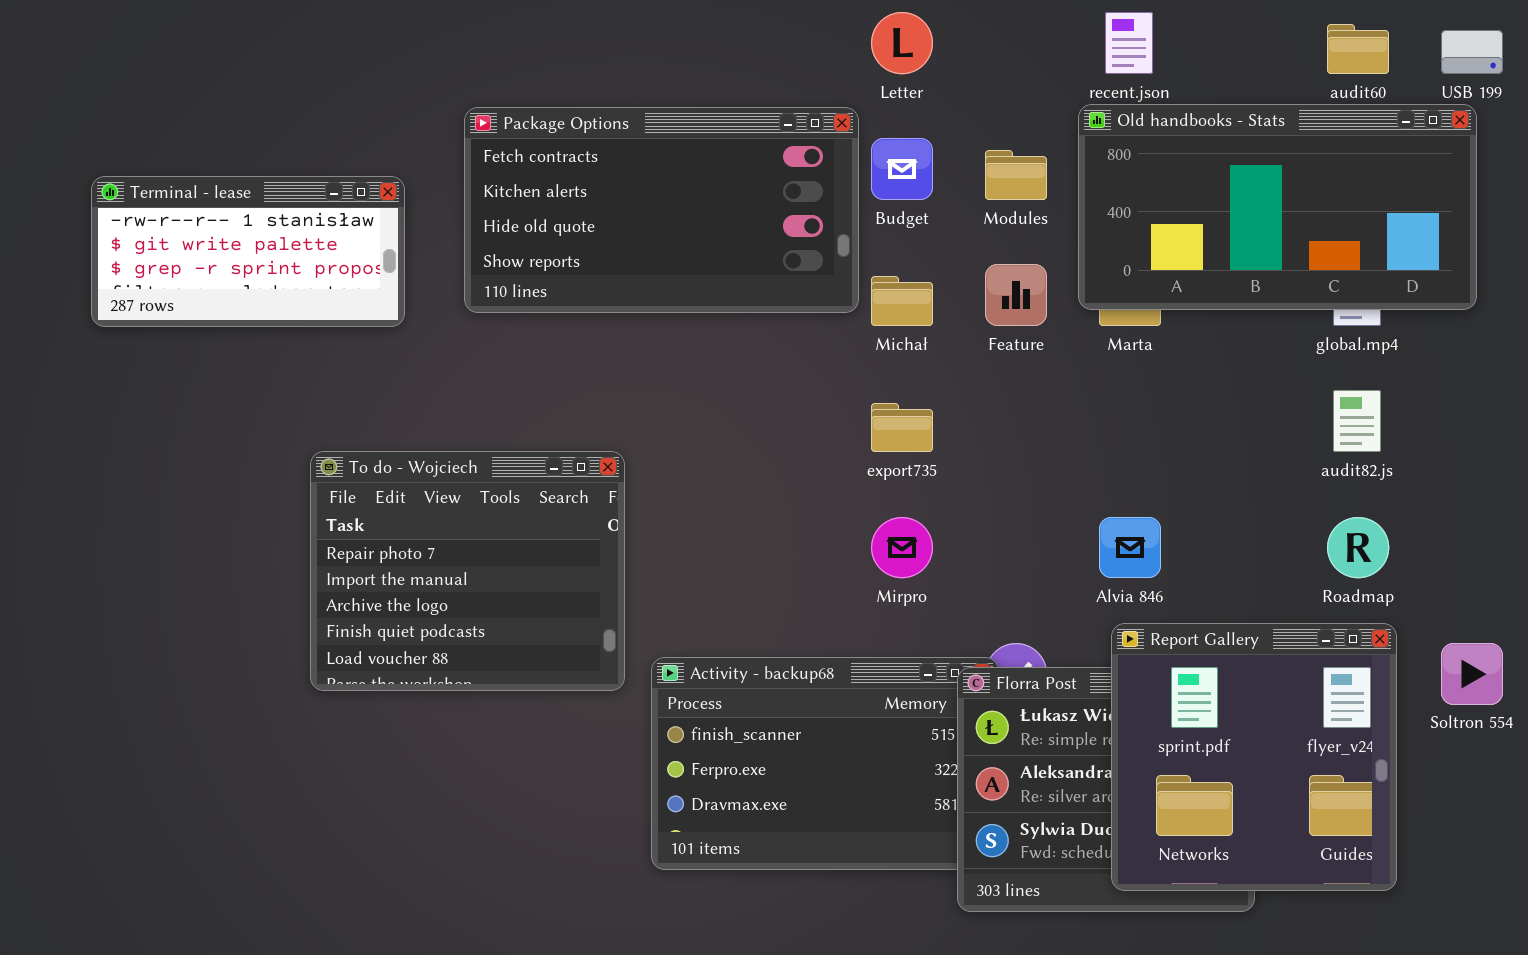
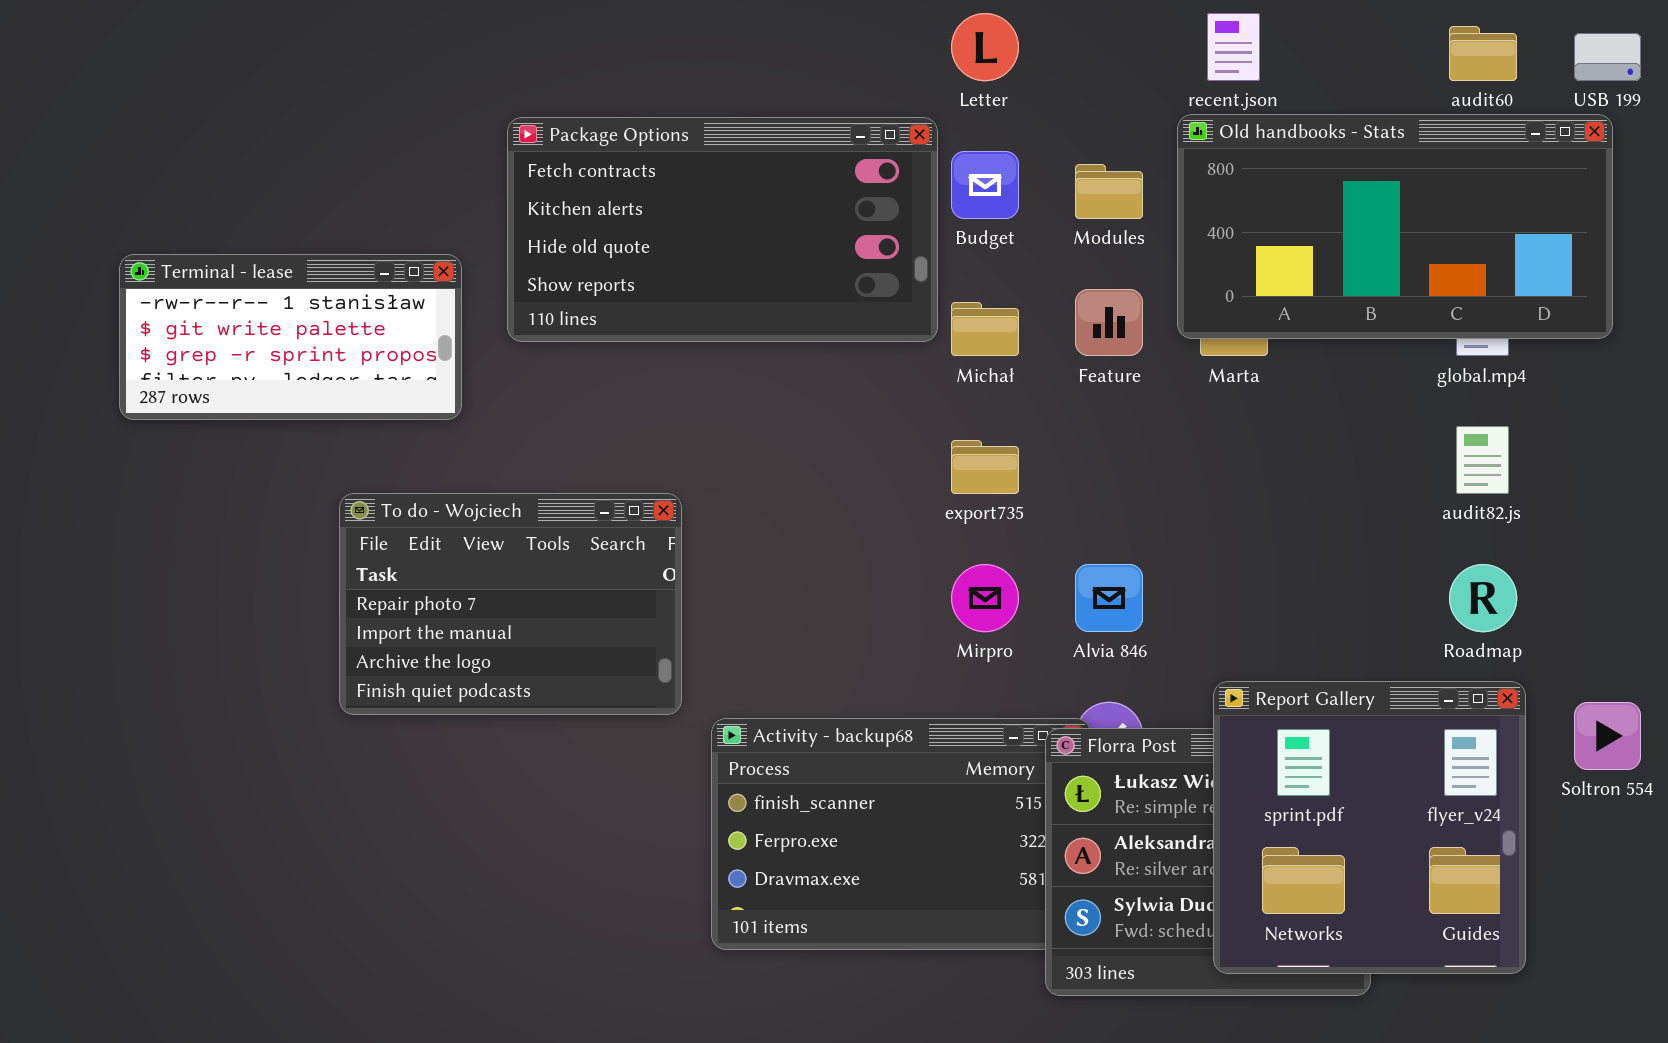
Terminal - lease: [91,176,405,327] -> [119,254,462,420], moved
To do - Wojciech: [310,451,625,691] -> [339,493,682,715], resized
Alvia 846: [1099,517,1161,578] -> [1075,564,1143,632], moved

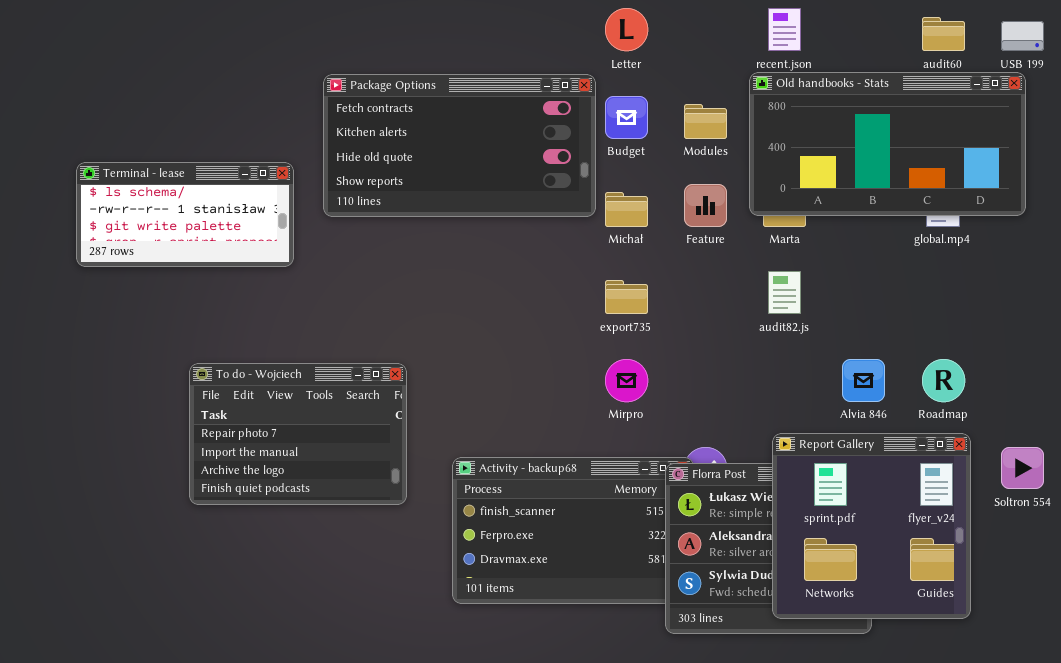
Terminal - lease: [119,254,462,420] -> [76,162,294,267], scrolled up 1 row
audit82.js: [1456,426,1509,494] -> [768,271,801,314], moved
To do - Wojciech: [339,493,682,715] -> [189,363,407,505], moved
Alvia 846: [1075,564,1143,632] -> [842,359,885,402], moved

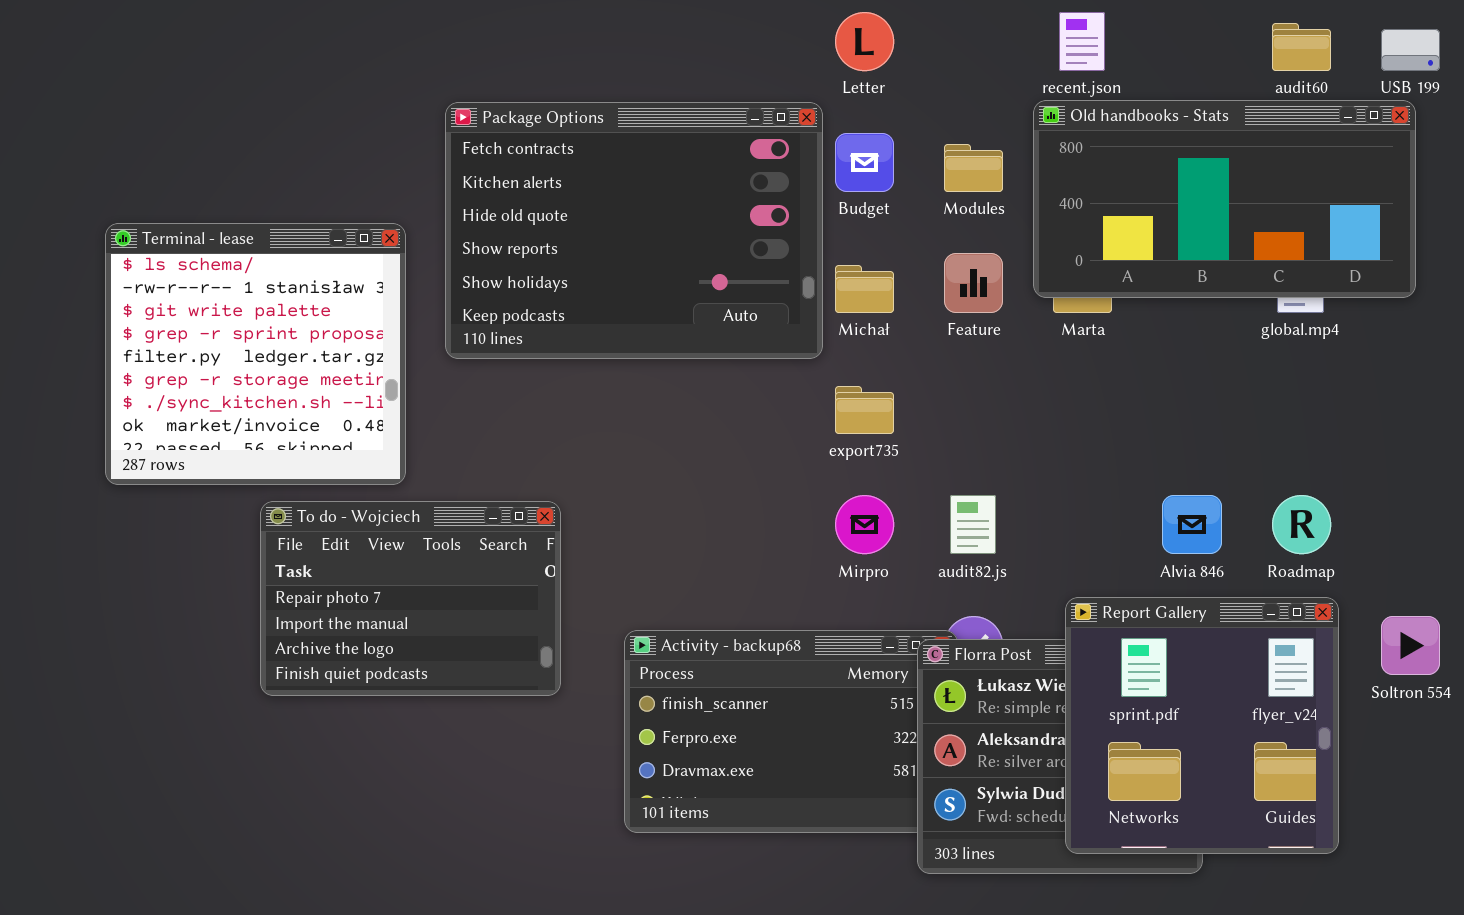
Package Options: [323,74,596,217] -> [445,102,823,359], resized
Terminal - lease: [76,162,294,267] -> [105,223,406,485], resized
audit82.js: [768,271,801,314] -> [950,495,996,554], moved

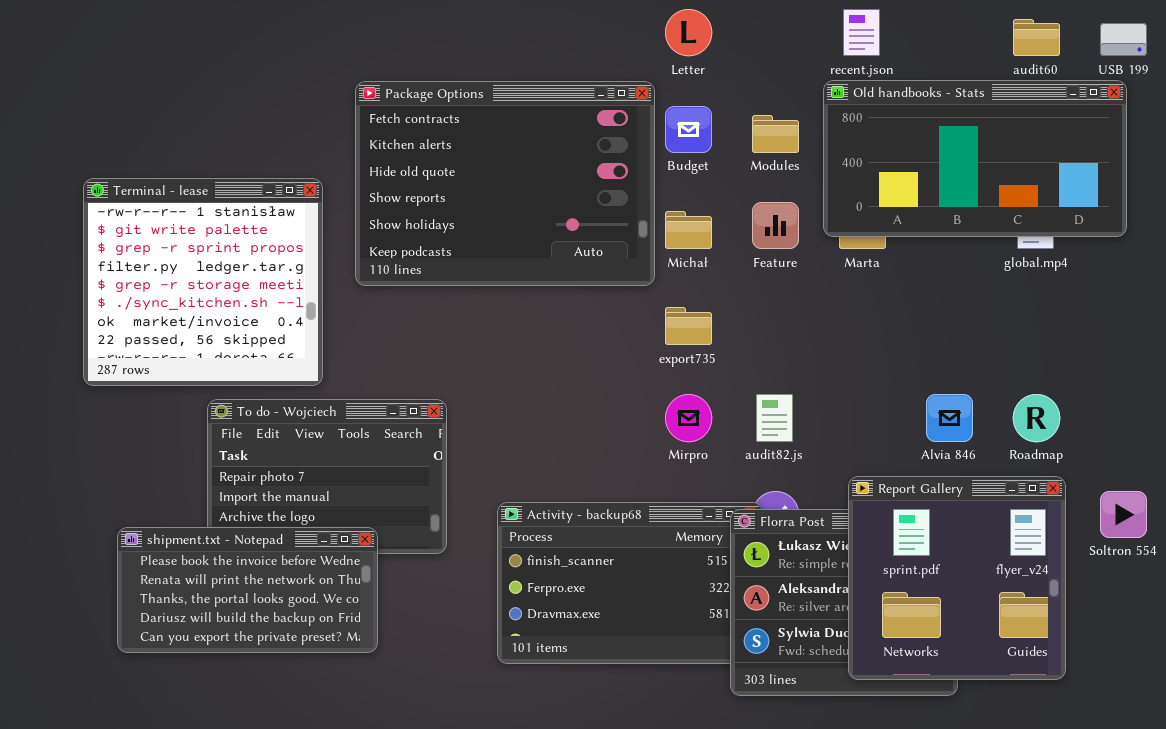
Terminal - lease: [105,223,406,485] -> [83,178,323,386], scrolled down 1 row
shipment.txt - Notepad: none -> [117,527,378,653], opened

